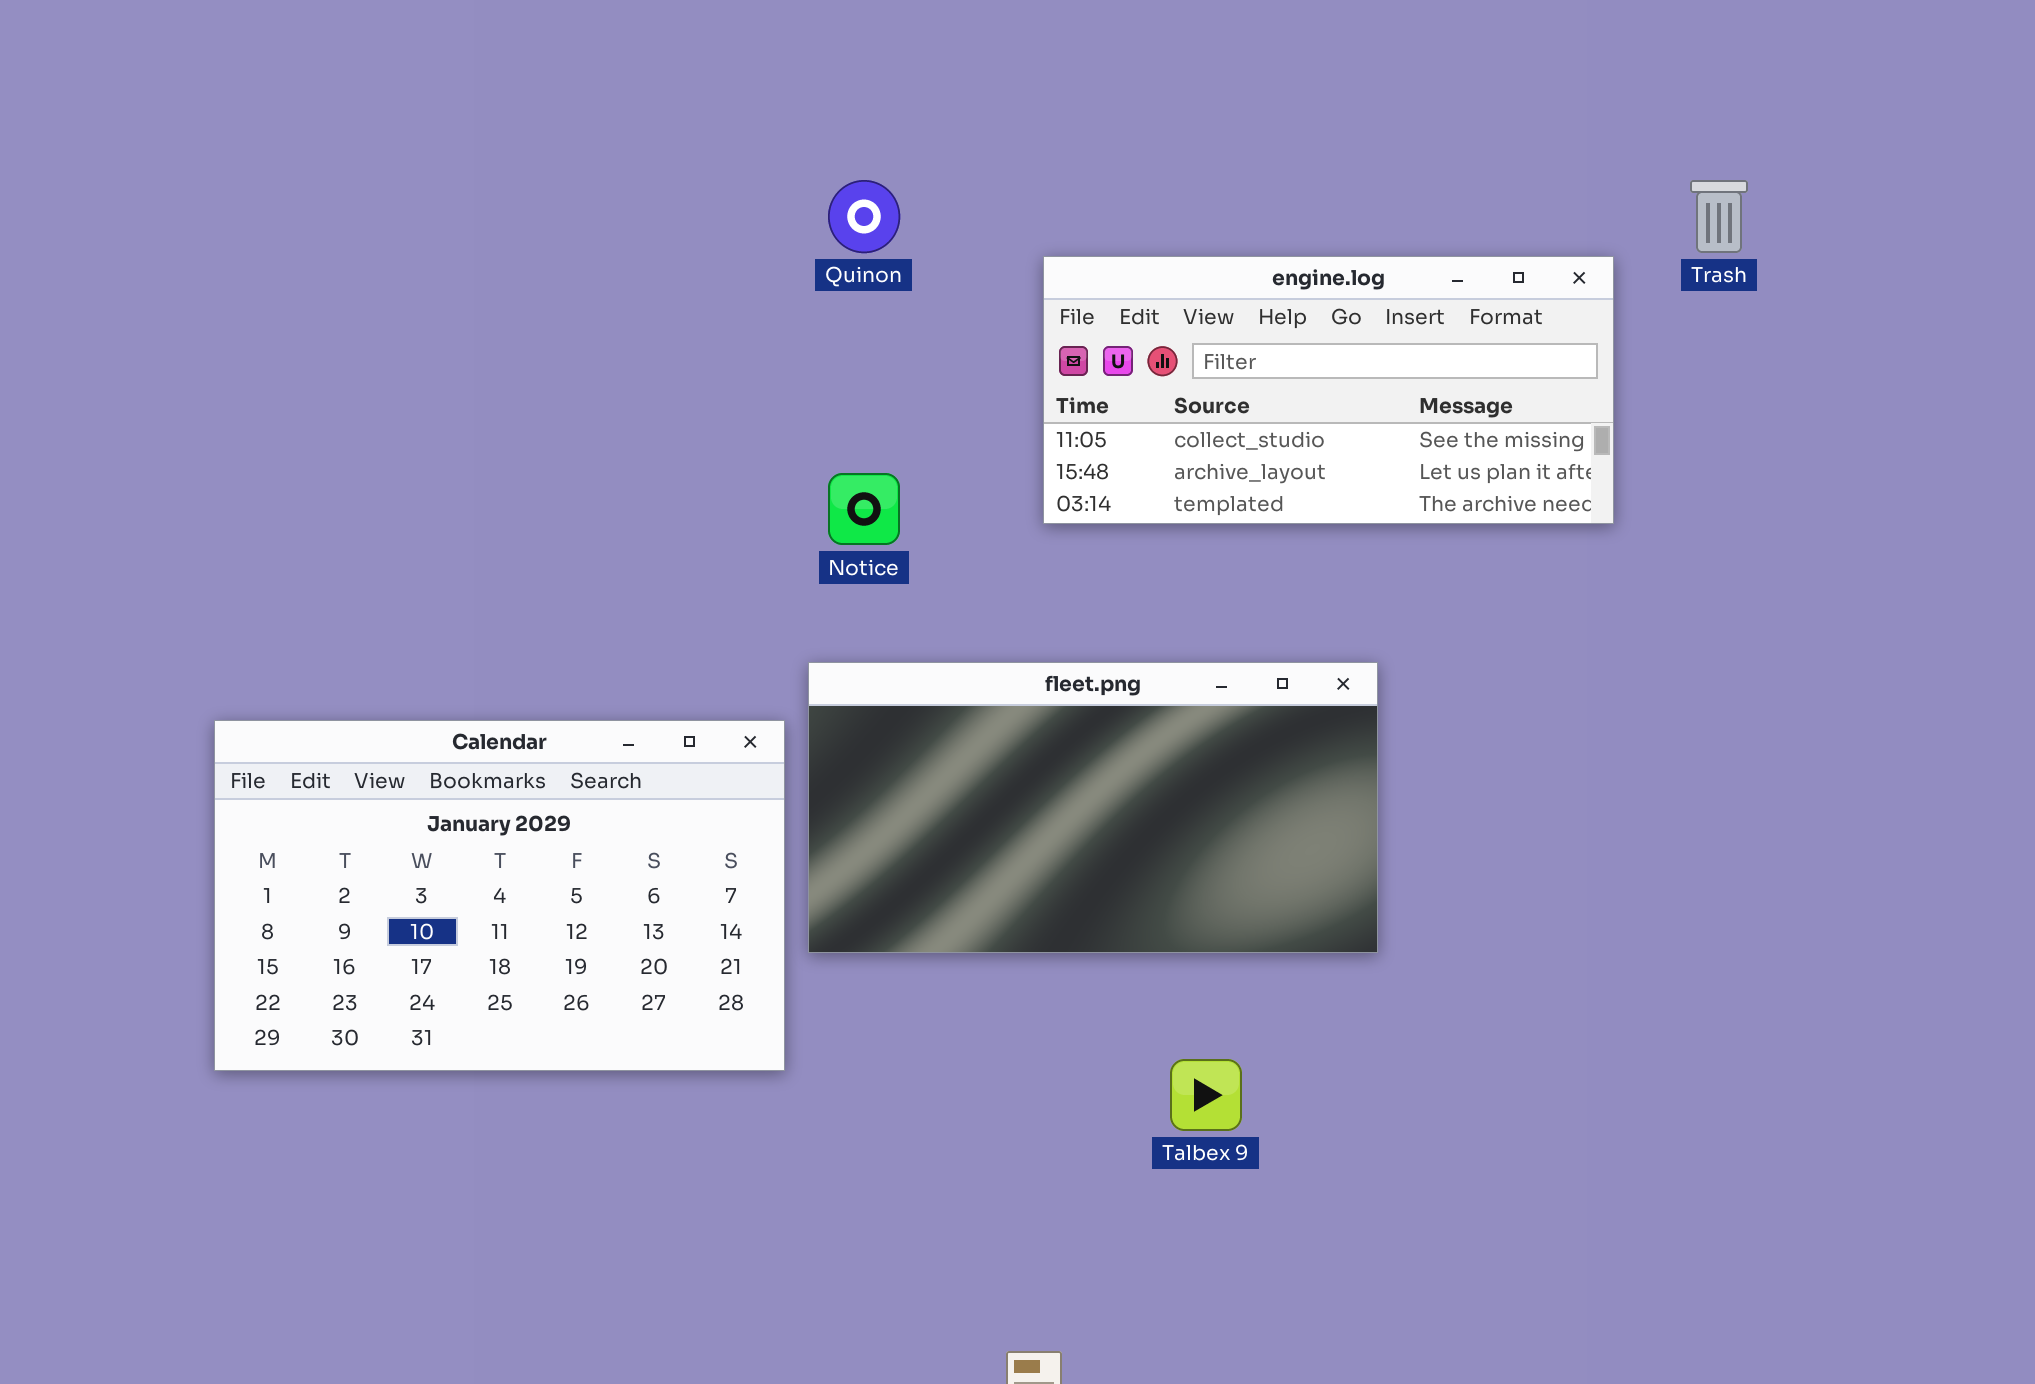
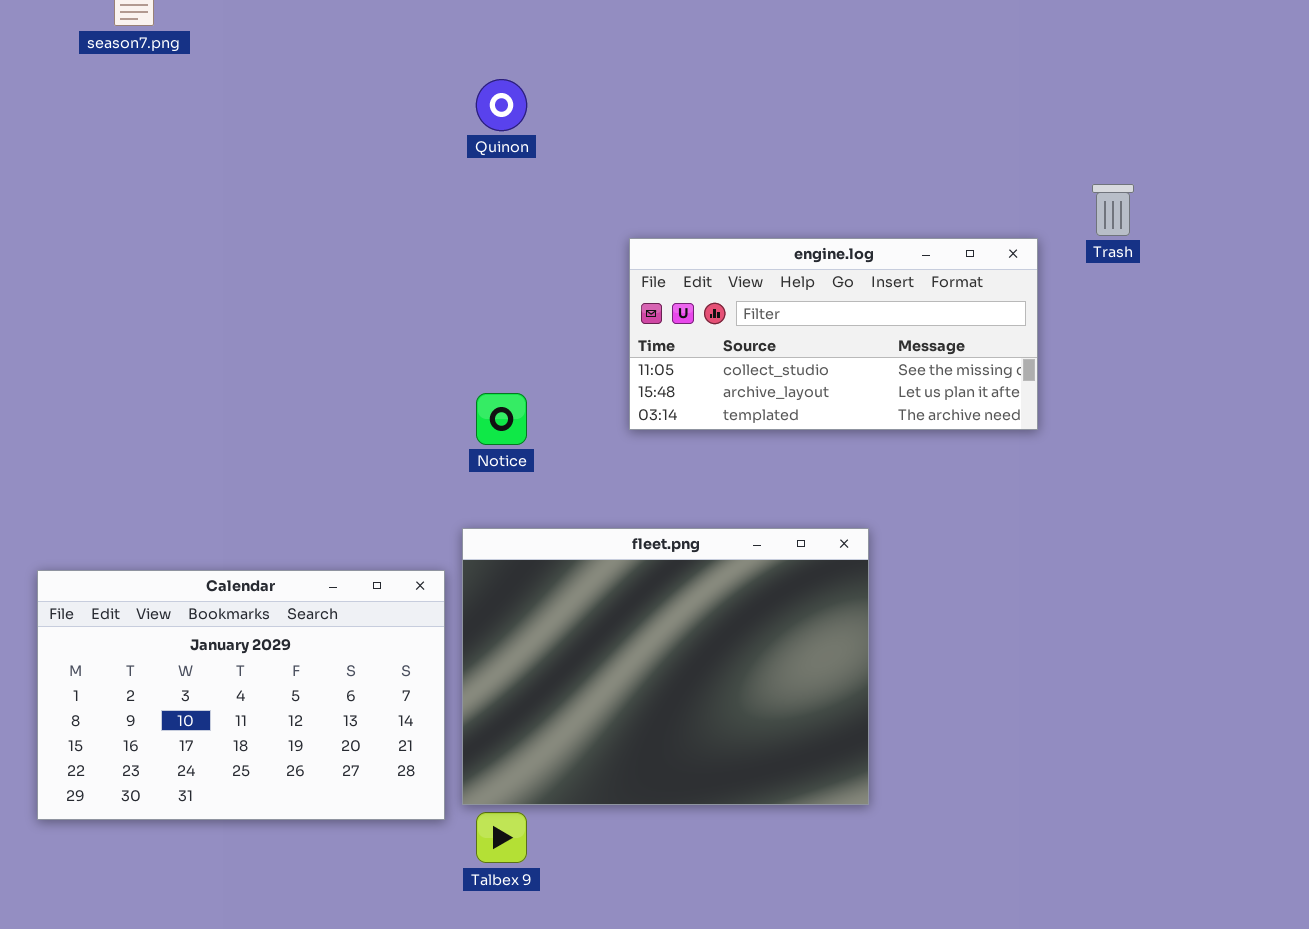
Quinon: [828,180,900,253] -> [476,79,527,131], moved
fleet.png: [808,662,1378,953] -> [462,528,869,805], resized
Talbex 9: [1170,1059,1242,1131] -> [476,812,527,863], moved

